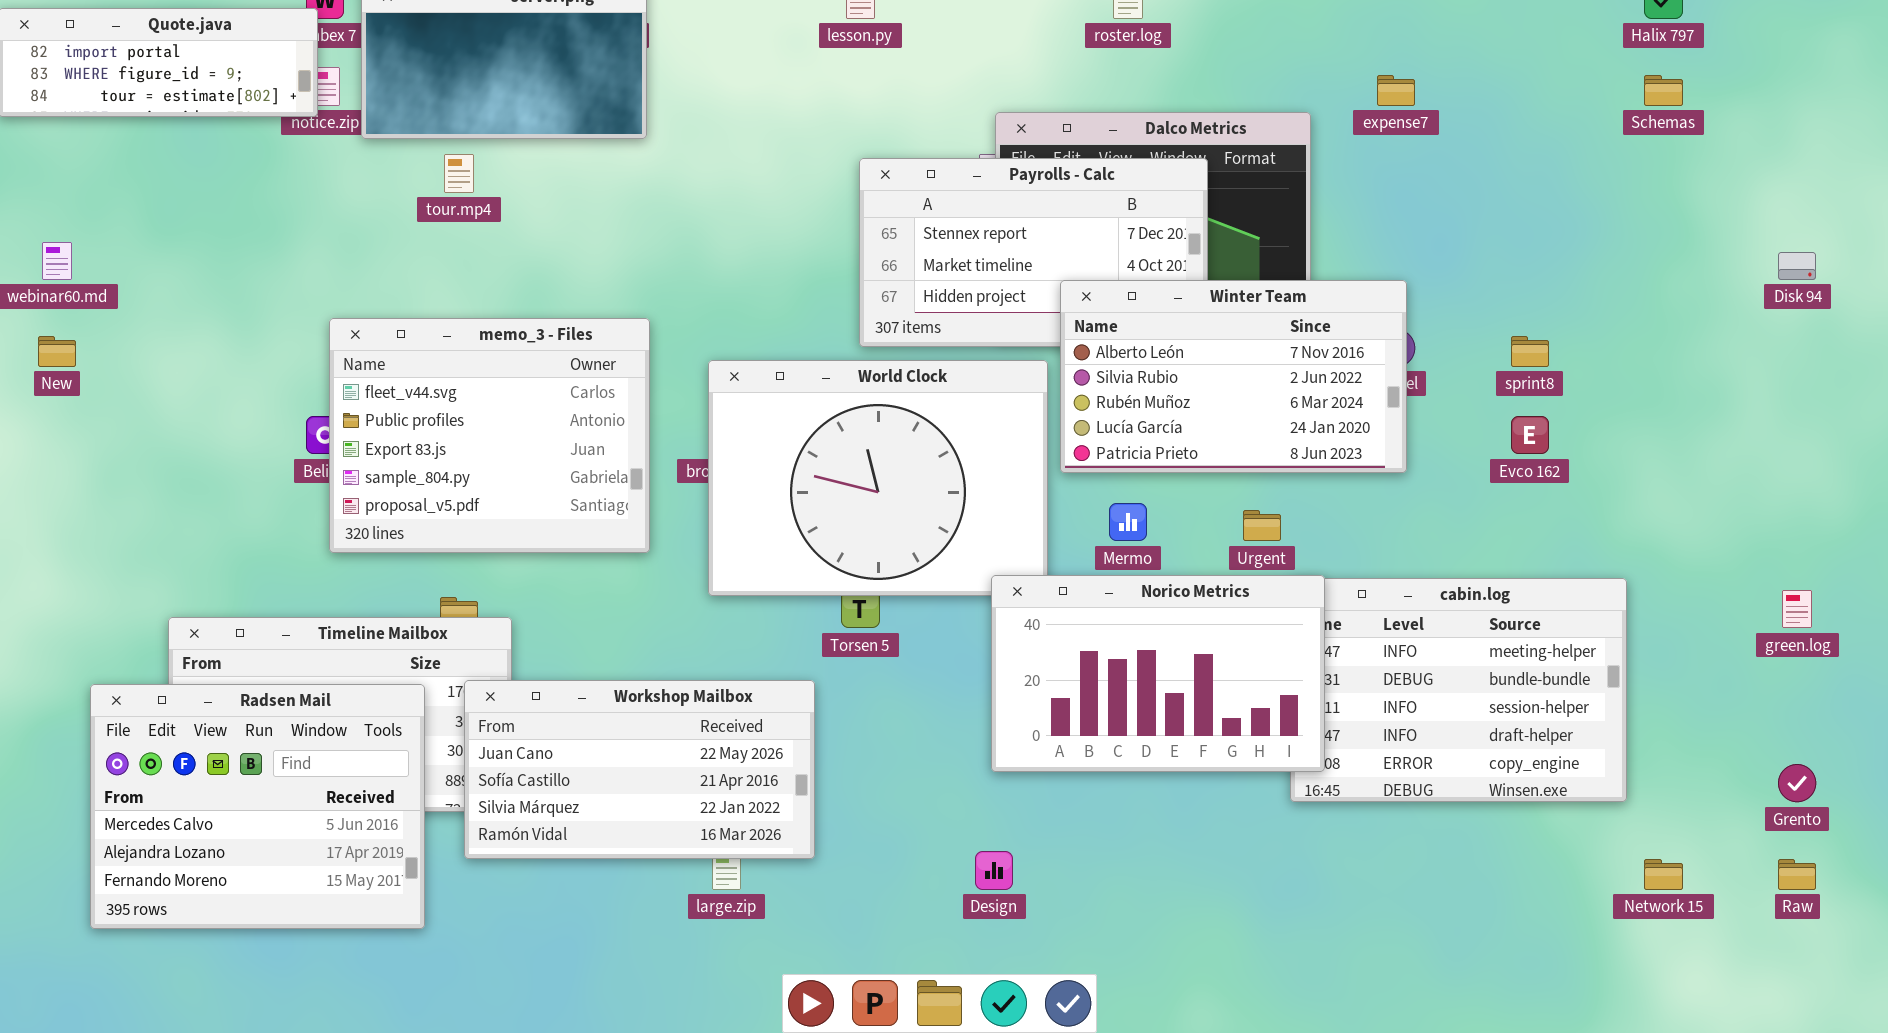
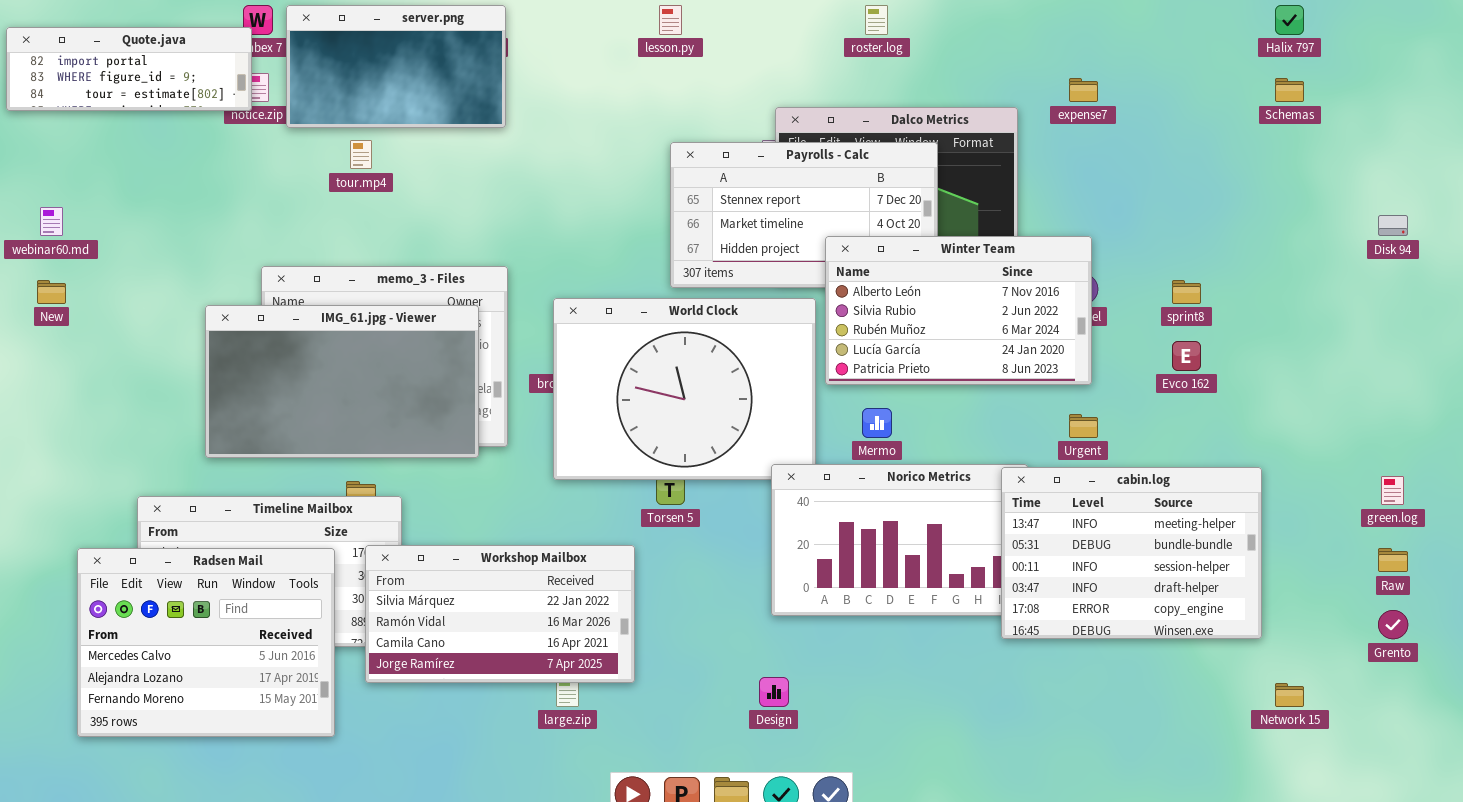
IMG_61.jpg - Viewer: none -> [205,305,479,458], opened
Urgent: [1243,510,1281,541] -> [1069,414,1098,438], moved
cabin.log: [1290,578,1627,802] -> [1001,467,1262,639], raised
Workshop Mailbox: [464,680,815,859] -> [365,545,635,683], scrolled down 2 rows
Raw: [1778,859,1816,890] -> [1378,548,1408,572], moved

